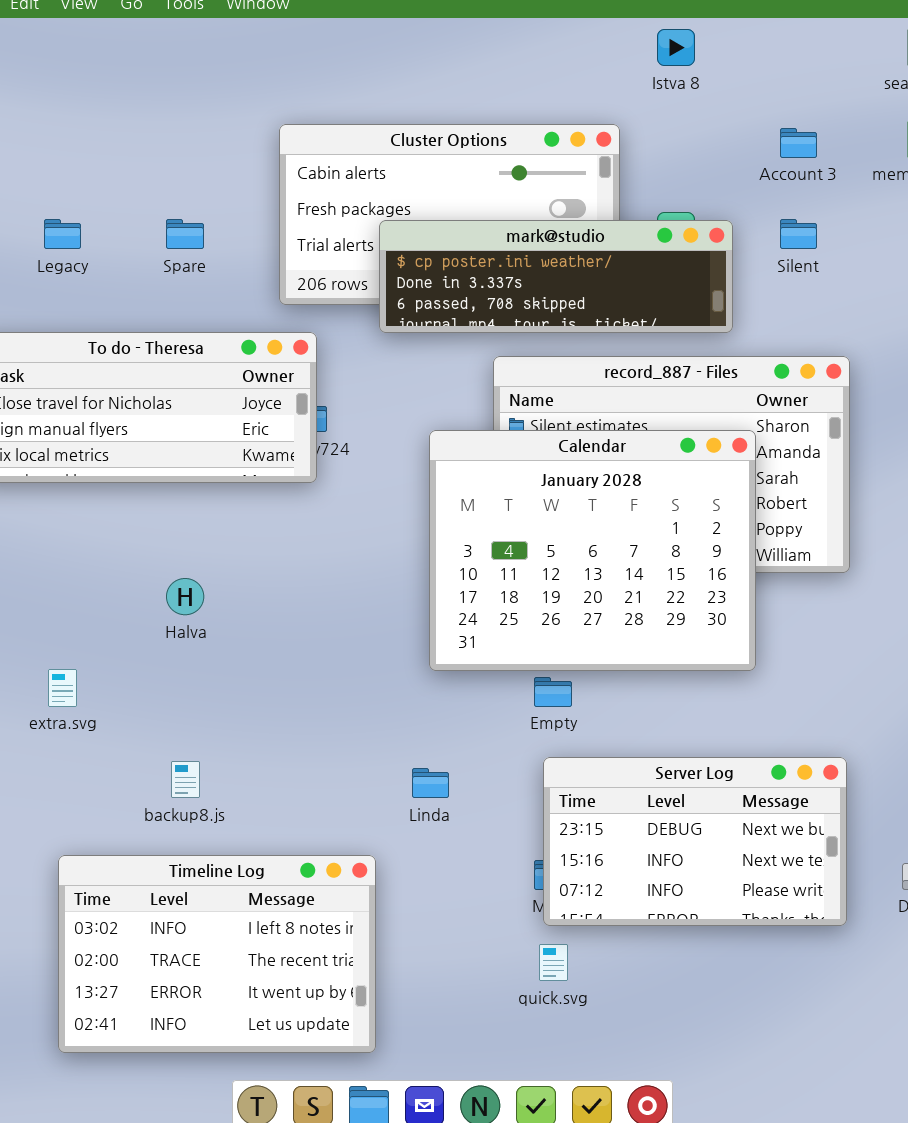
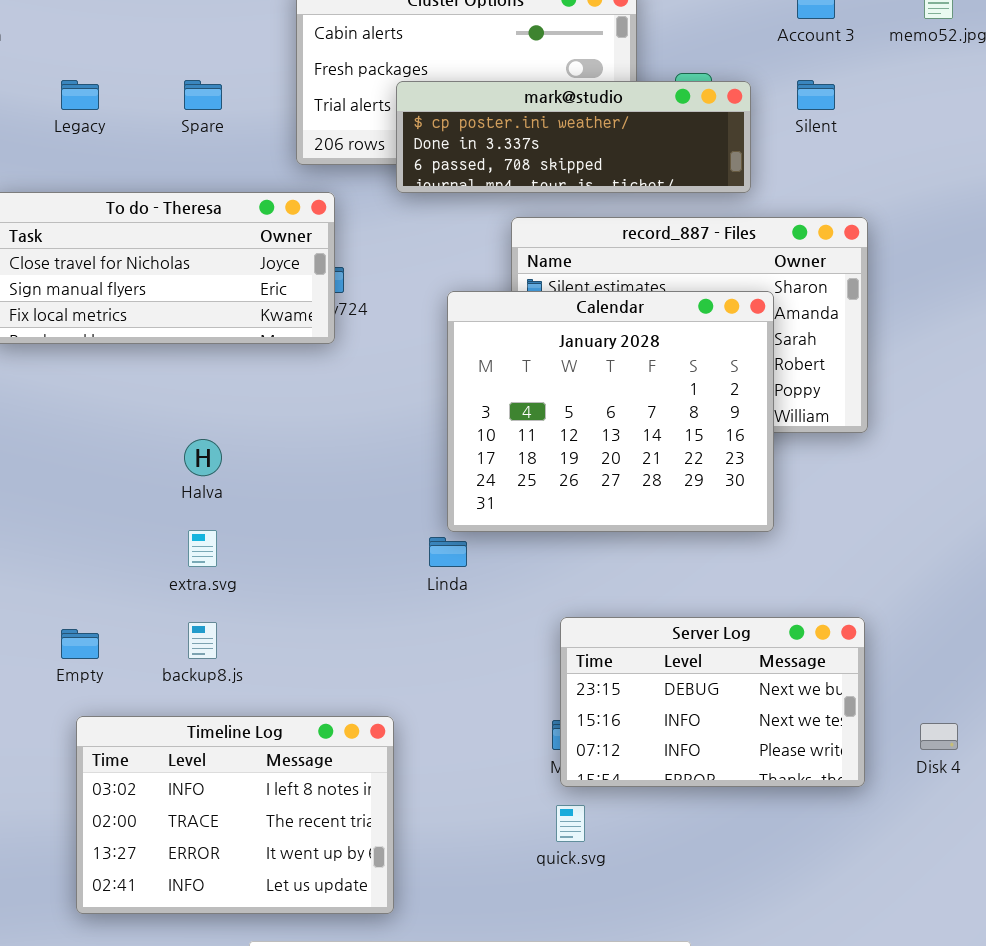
extra.svg: [48,669,77,707] -> [188,530,217,567], moved
Empty: [534,677,572,707] -> [61,629,99,659], moved
Linda: [412,768,449,798] -> [429,537,467,567], moved

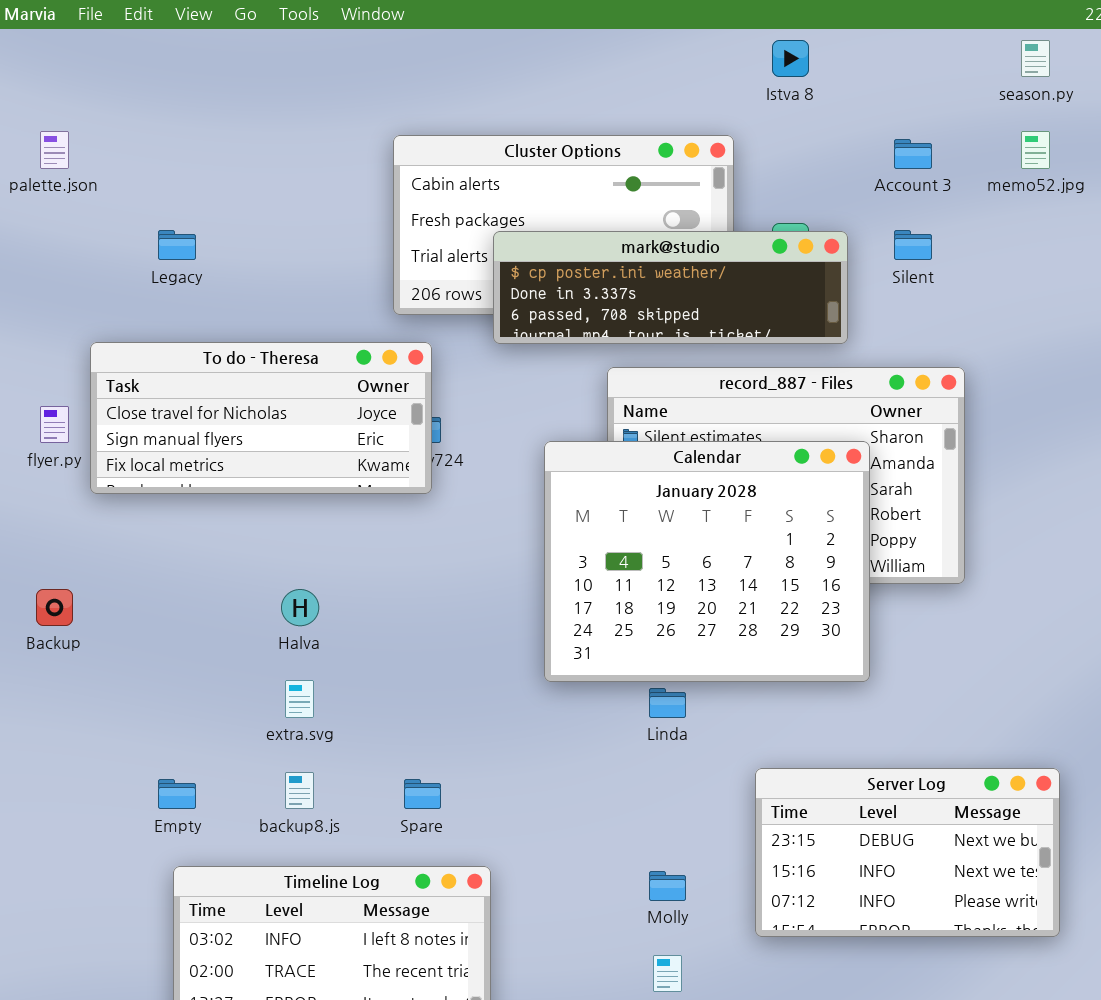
Spare: [184,80,222,110] -> [404,779,441,809], moved
Linda: [429,537,467,567] -> [649,688,686,718], moved
Server Log: [560,617,865,787] -> [755,768,1060,937], moved

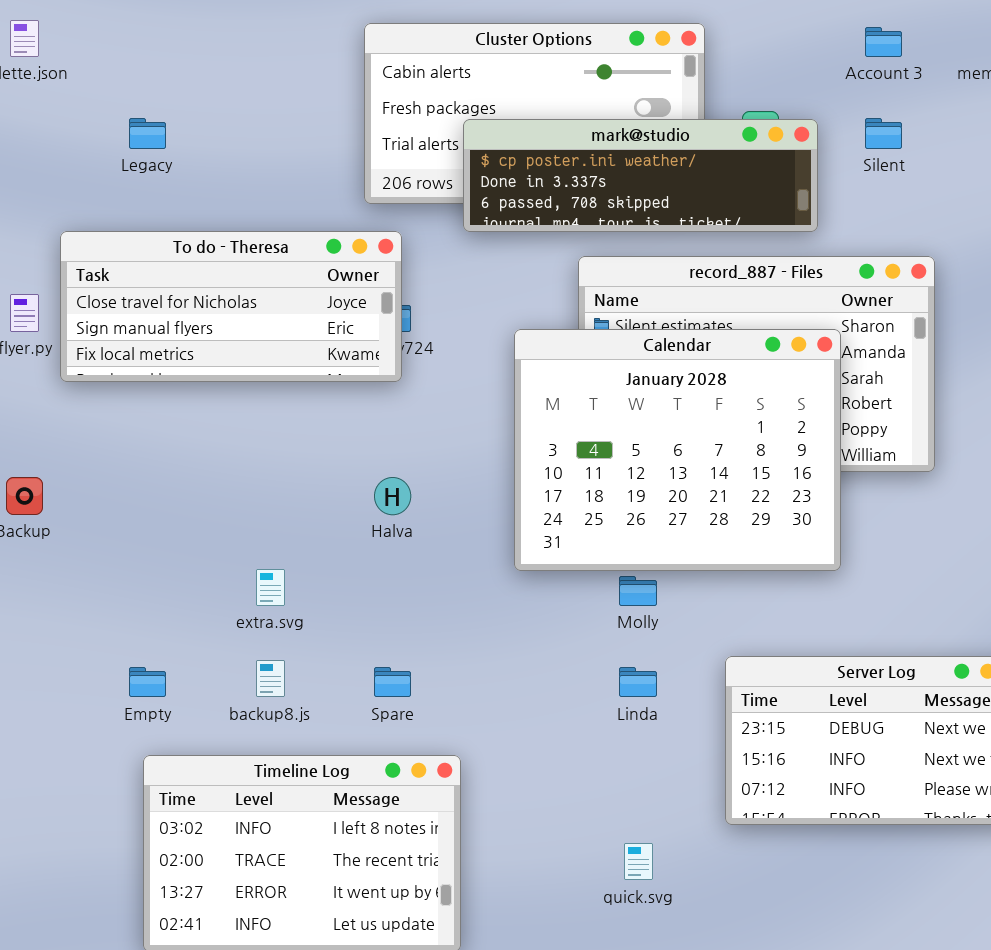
Halva: [281,589,319,626] -> [374,477,411,515], moved
Linda: [649,688,686,718] -> [619,667,657,697], moved
Molly: [649,871,686,901] -> [619,576,657,606], moved

